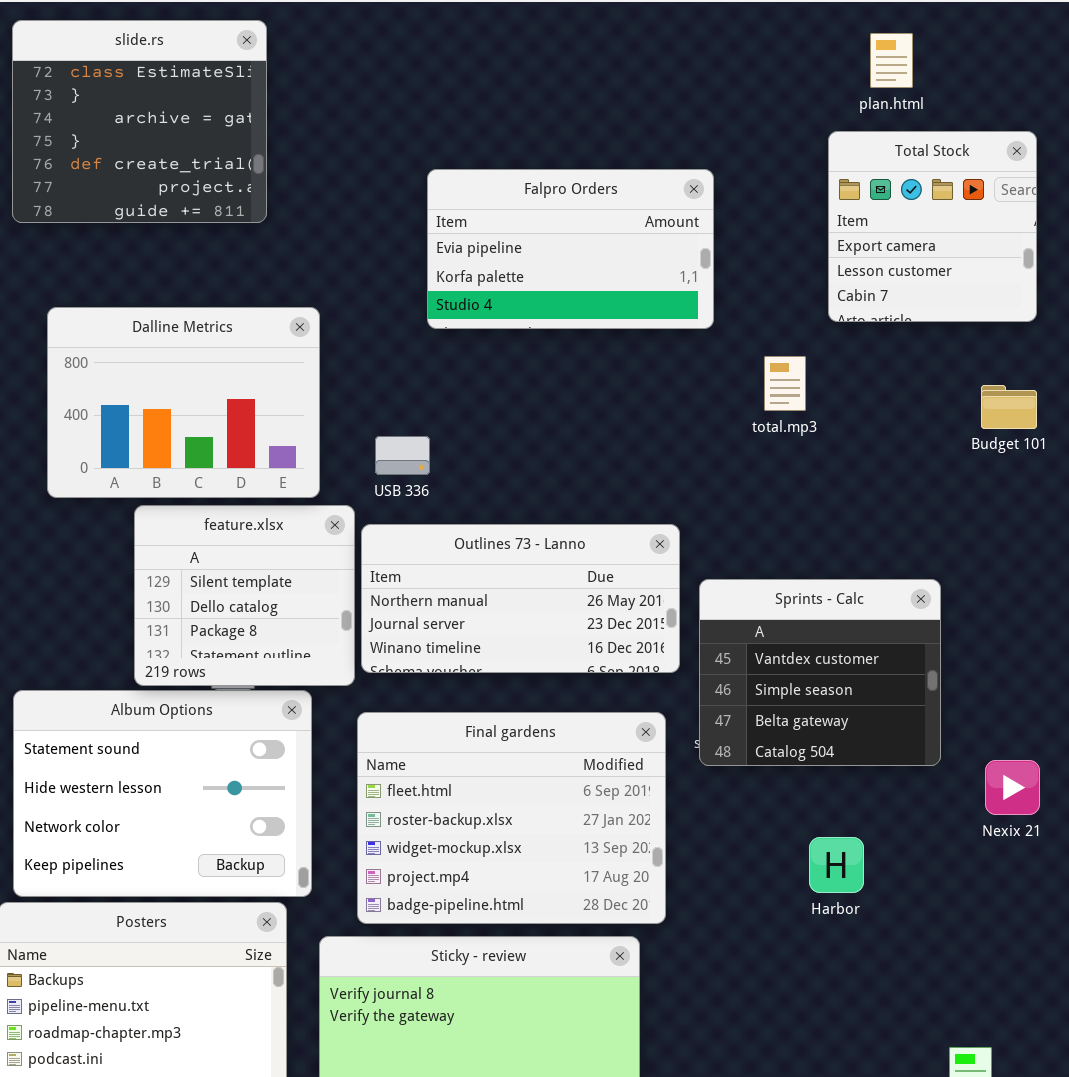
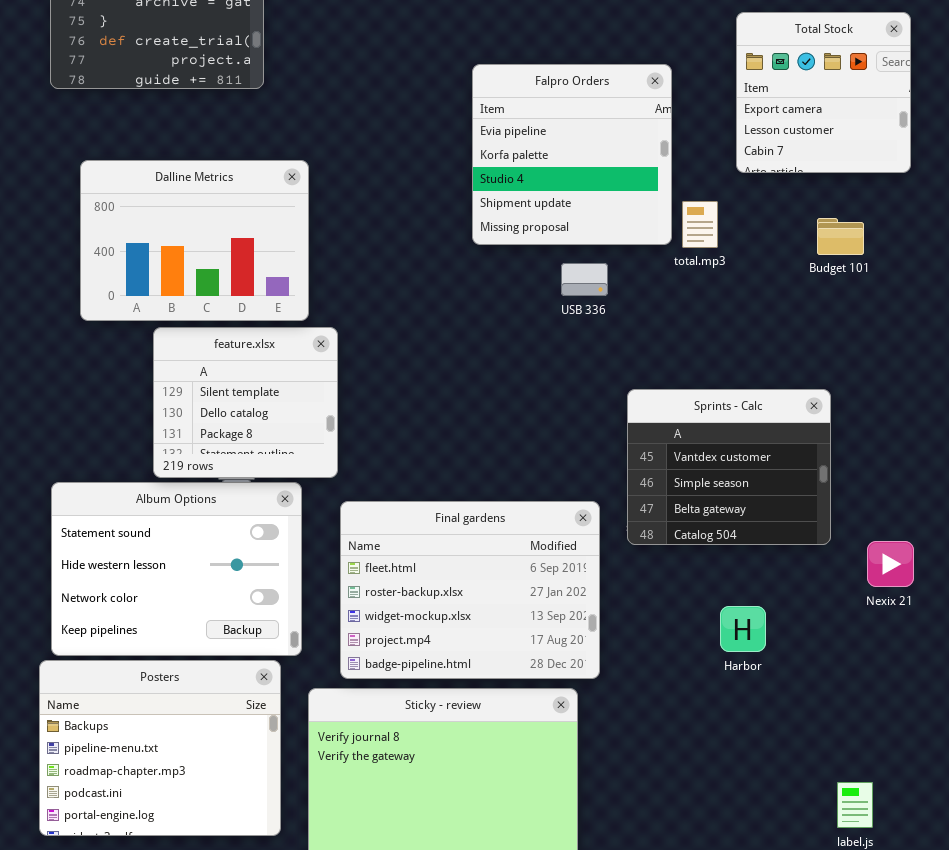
Falpro Orders: [427,169,714,329] -> [472,64,672,245], moved, resized
Budget 101: [981,385,1037,429] -> [817,218,864,255], moved
USB 336: [375,436,430,475] -> [561,263,608,296], moved
Outlines 73 - Lanno: [361,524,680,673] -> none, closed

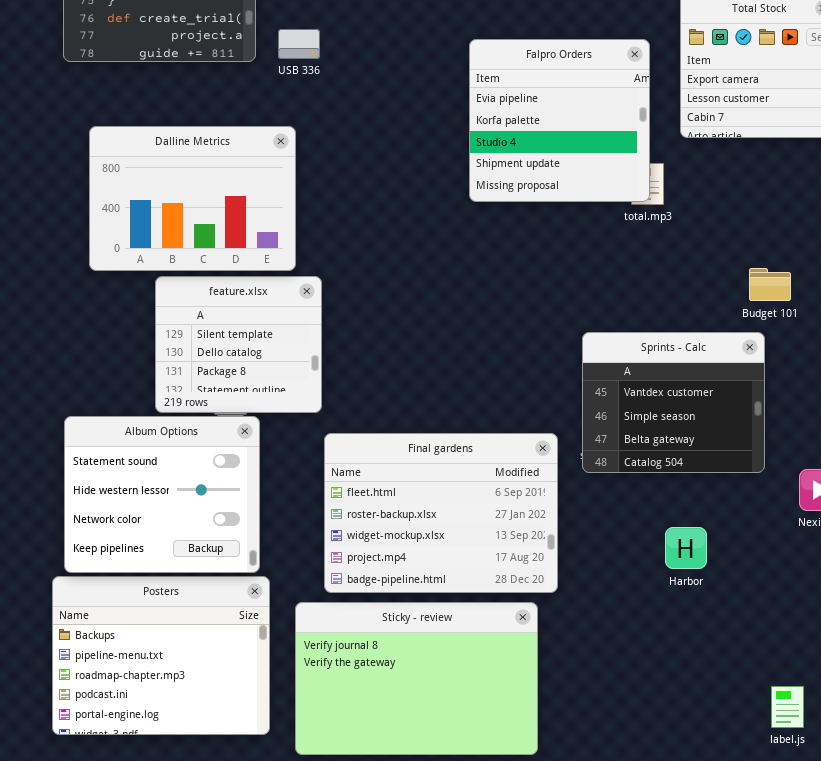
Falpro Orders: [472,64,672,245] -> [469,39,650,202], moved
Budget 101: [817,218,864,255] -> [749,268,791,301], moved
USB 336: [561,263,608,296] -> [278,29,320,59], moved
Album Options: [51,482,302,656] -> [64,416,260,573], resized

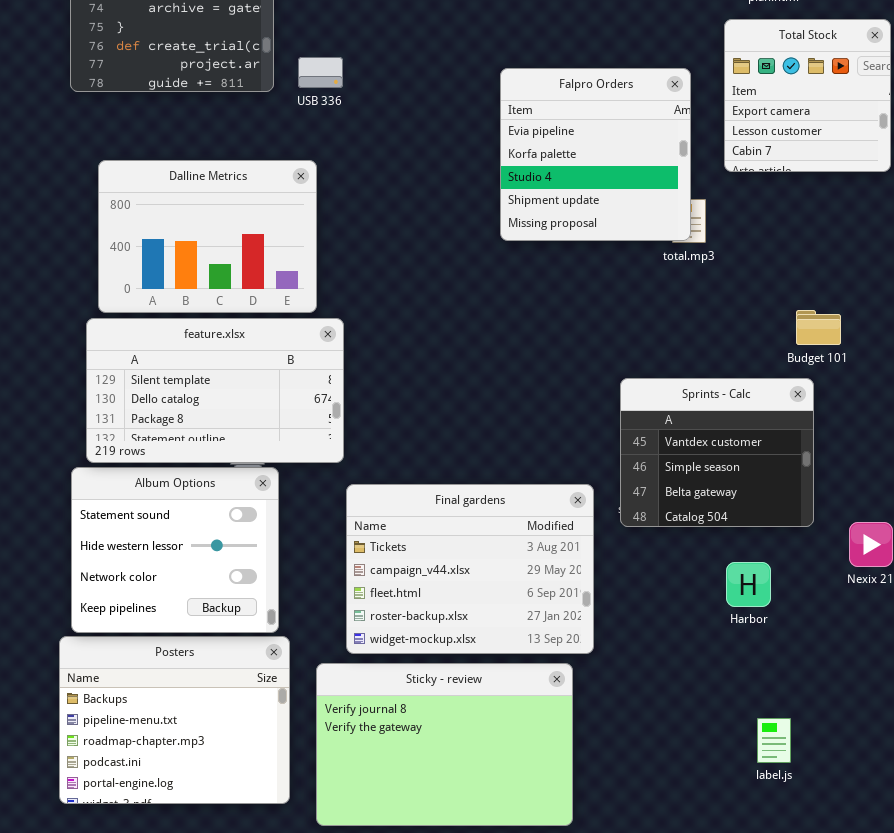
feature.xlsx: [155,276,322,413] -> [86,318,344,463], resized
Final gardens: [324,433,558,593] -> [346,484,594,654], scrolled up 2 rows
Harbor: [665,527,707,569] -> [726,562,771,607], moved
label.js: [771,686,804,728] -> [757,718,791,763], moved

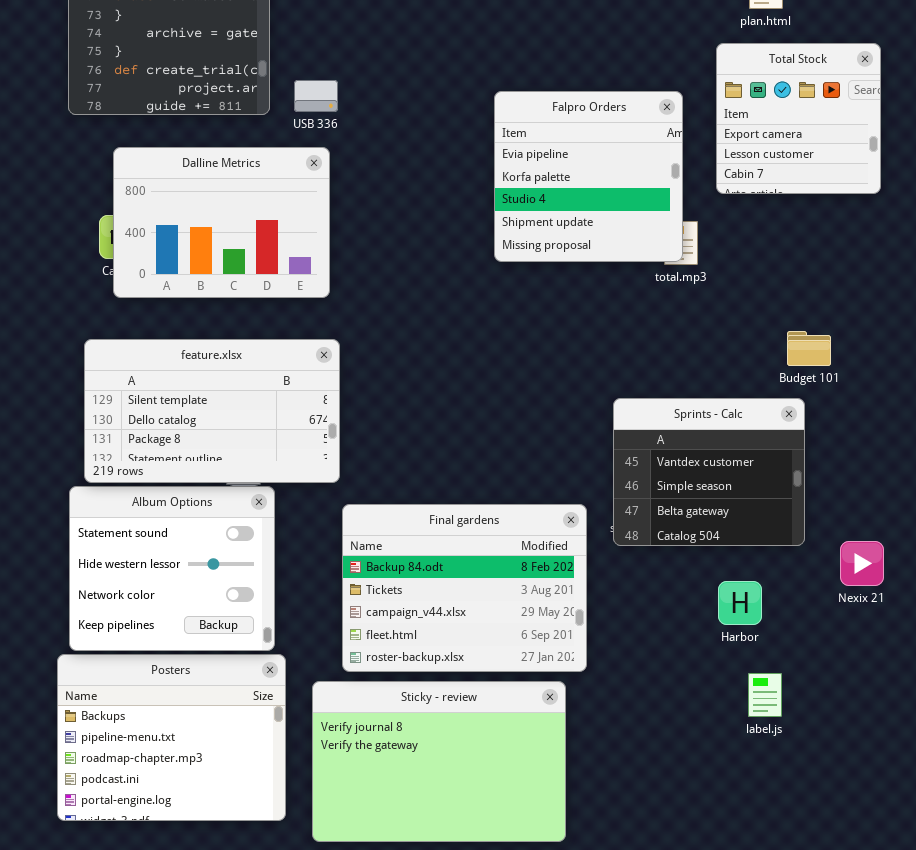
Dalline Metrics: [98,160,317,313] -> [113,147,330,298], moved
Final gardens: [346,484,594,654] -> [342,504,587,672], scrolled up 1 row
label.js: [757,718,791,763] -> [748,673,782,717], moved

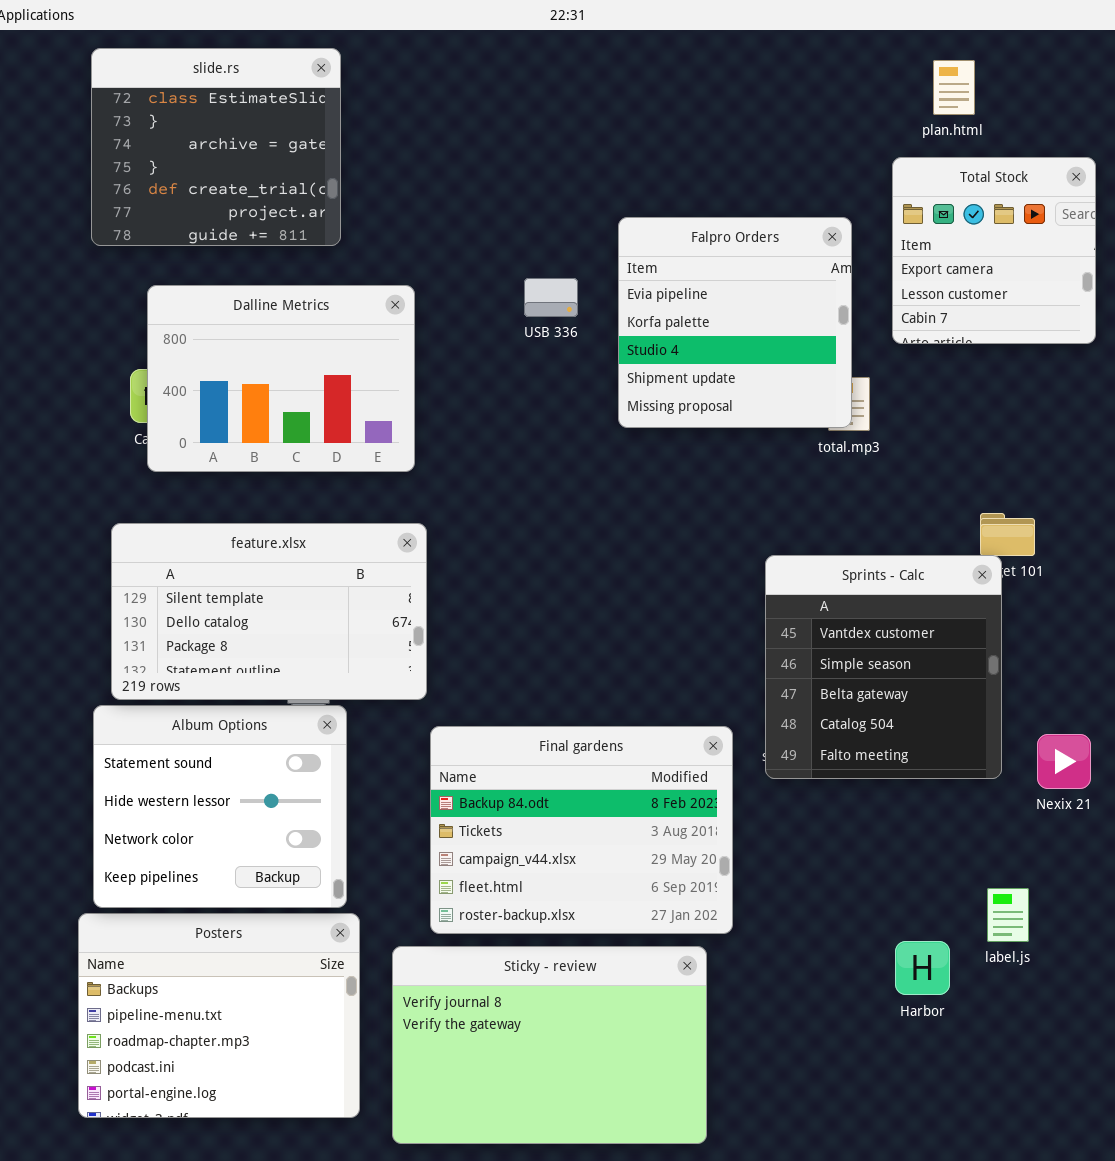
USB 336: [294,80,338,112] -> [524,278,578,317], moved
Sprints - Calc: [613,398,805,546] -> [765,555,1002,779], resized
Nexix 21: [840,541,884,586] -> [1037,734,1091,789], moved
Harbor: [718,581,762,625] -> [895,941,950,995], moved
label.js: [748,673,782,717] -> [987,888,1029,942], moved

